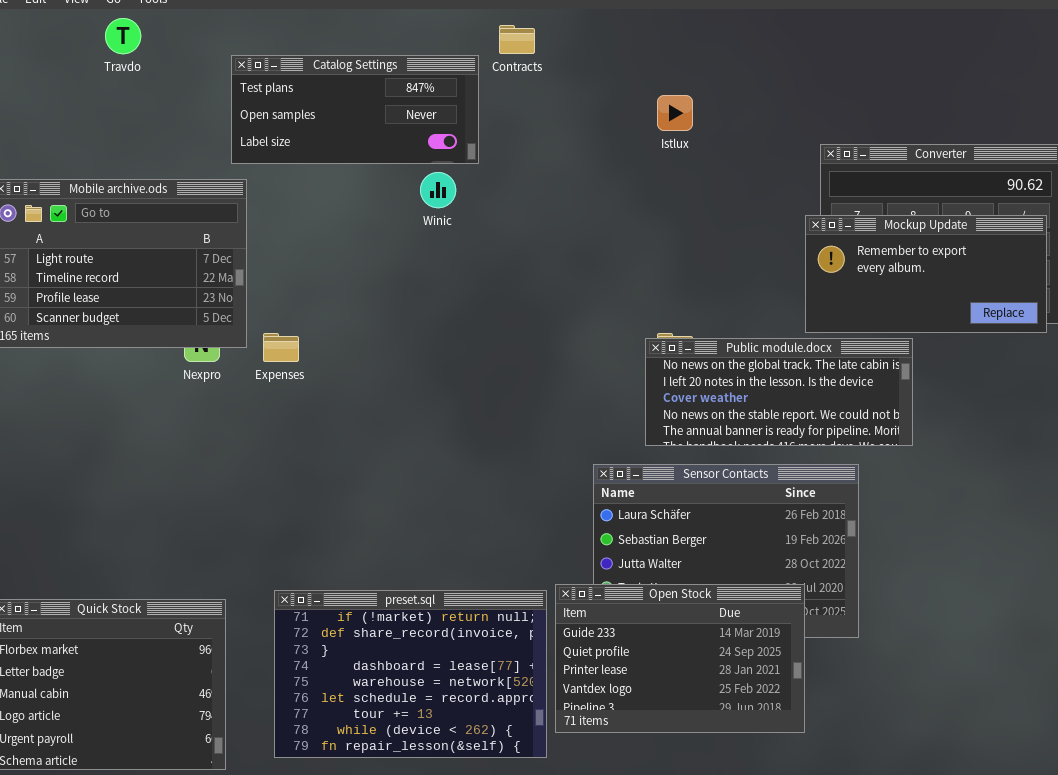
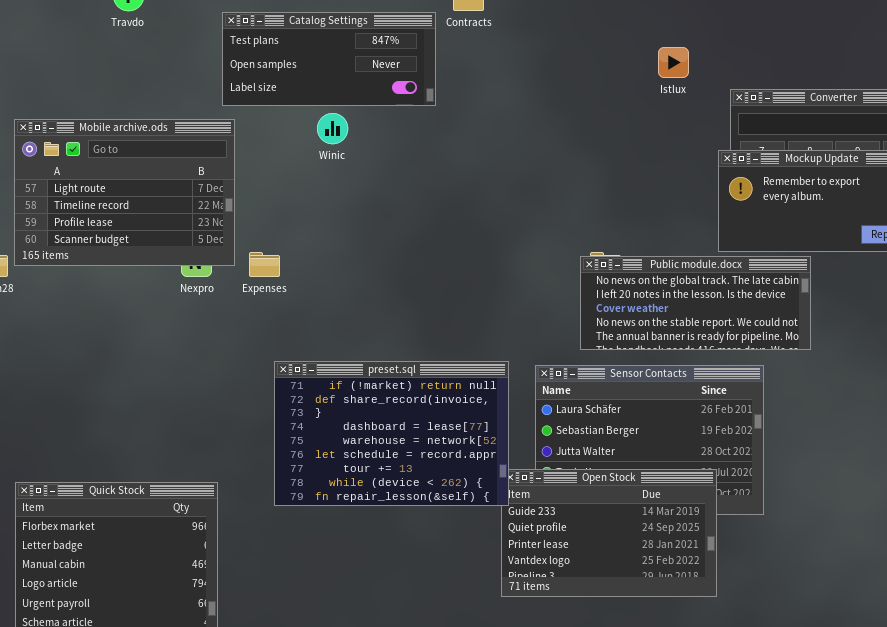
Istlux: [657,95,693,131] -> [658,47,689,78], moved
Winic: [420,172,456,208] -> [317,113,348,144], moved
preset.sql: [274,590,547,758] -> [274,361,509,506], moved

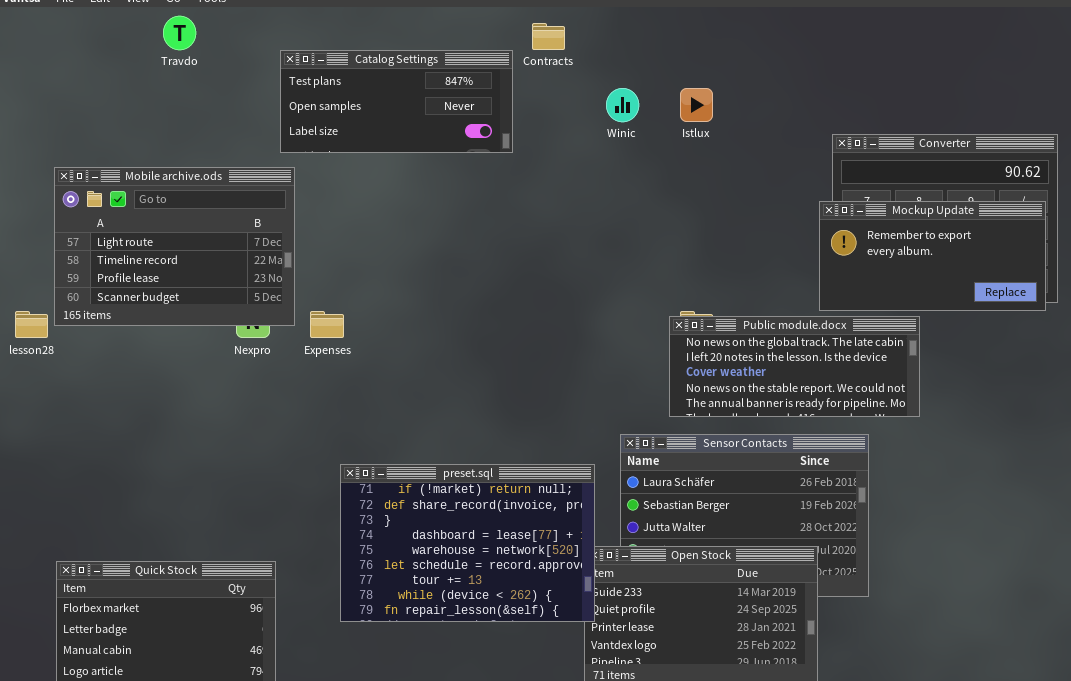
Istlux: [658,47,689,78] -> [680,88,713,122], moved
Winic: [317,113,348,144] -> [606,88,639,122], moved
preset.sql: [274,361,509,506] -> [340,464,595,622], moved

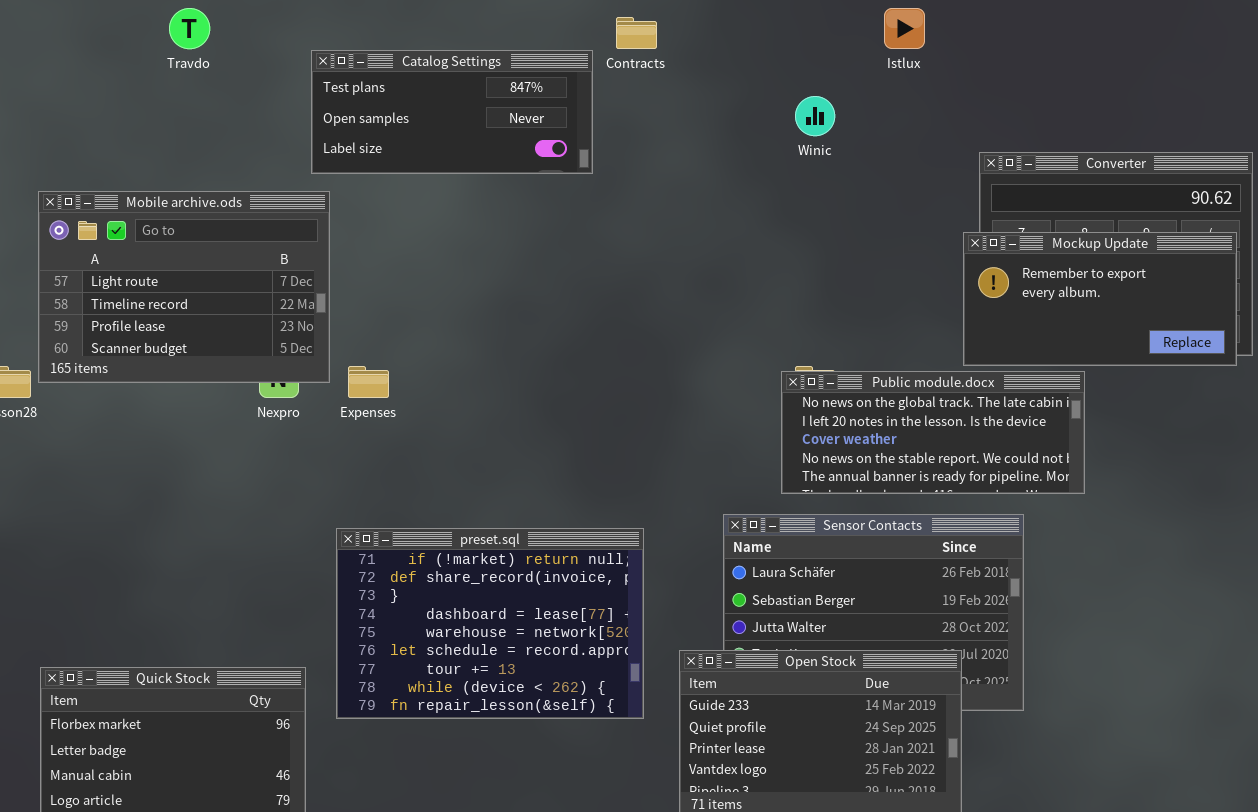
Winic: [606,88,639,122] -> [795,96,835,136], moved
Istlux: [680,88,713,122] -> [884,8,925,49], moved
preset.sql: [340,464,595,622] -> [336,528,644,719], moved

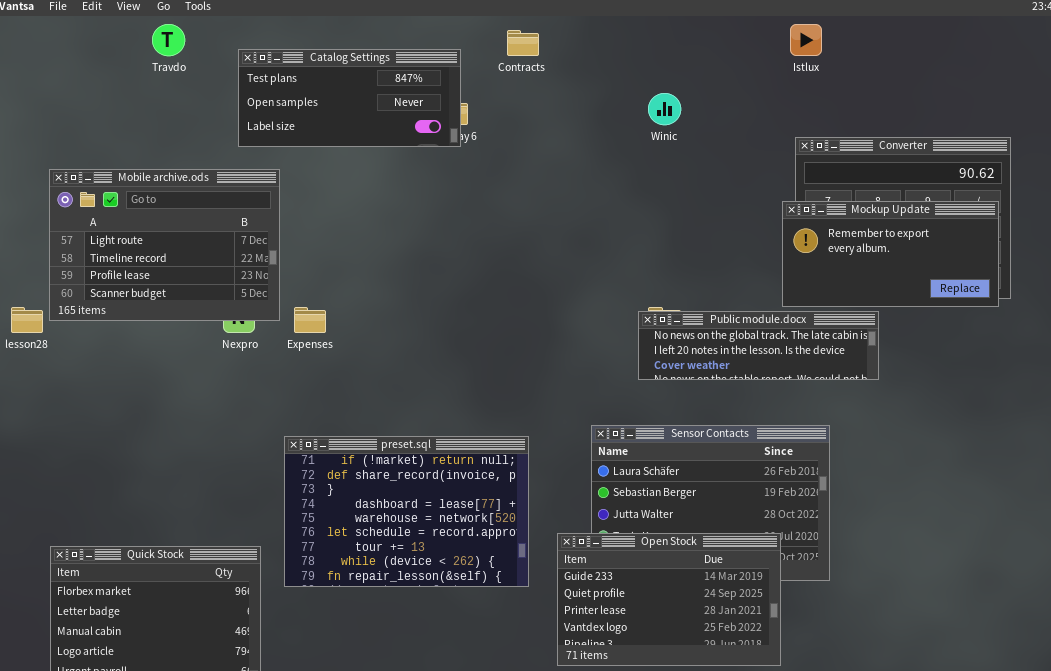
Istlux: [884,8,925,49] -> [790,24,822,56], moved
Catalog Settings: [311,50,593,174] -> [238,49,461,147], moved
Public module.docx: [781,371,1085,494] -> [638,311,879,380], resized

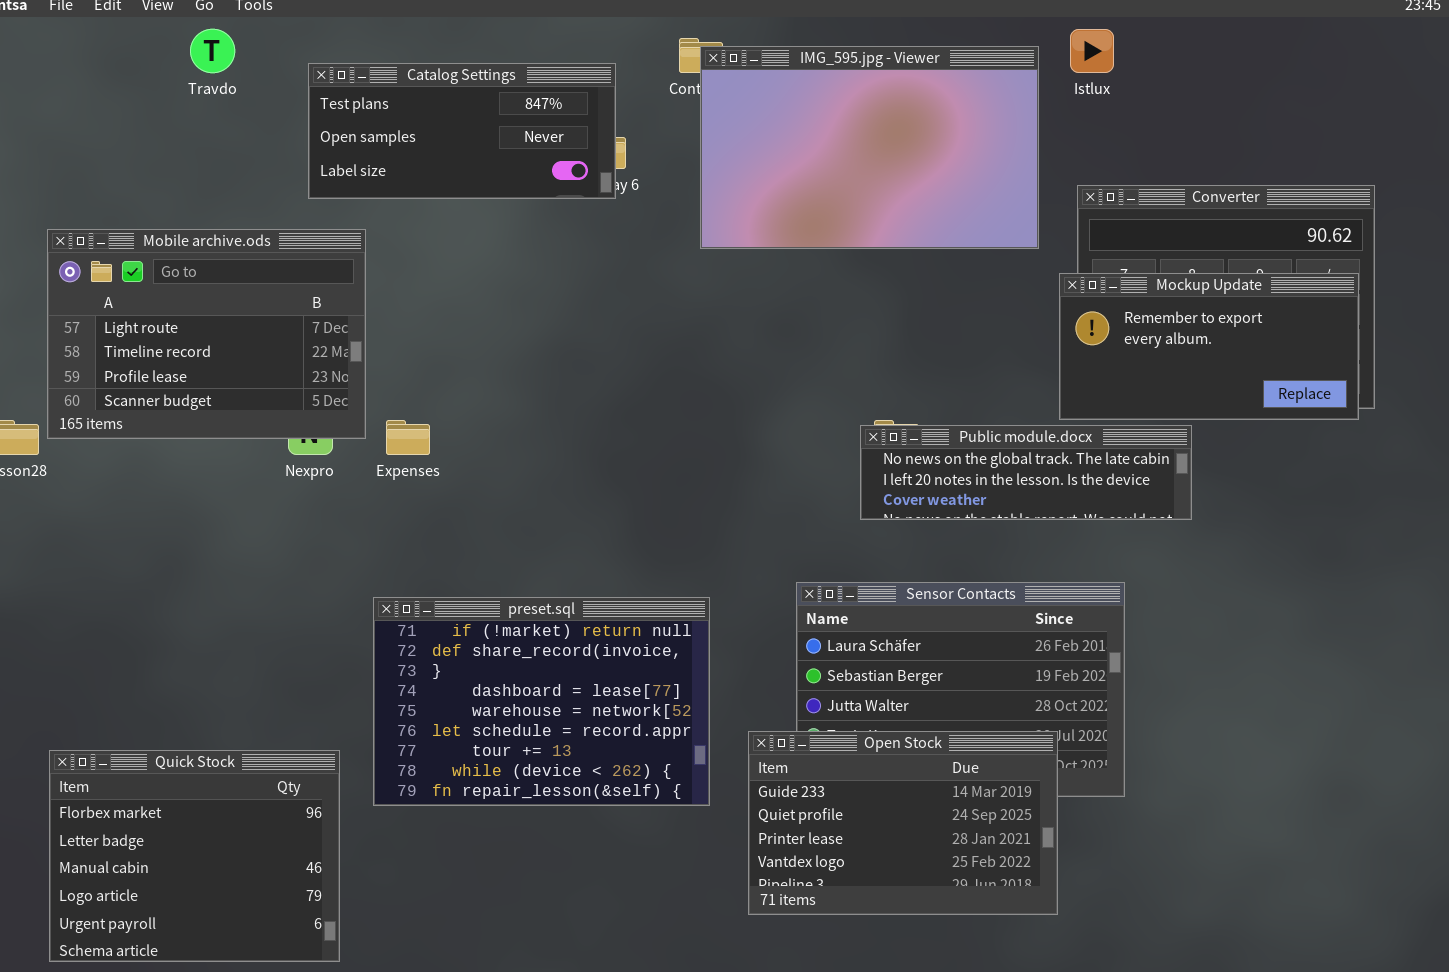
IMG_595.jpg - Viewer: none -> [700,46,1039,249], opened

